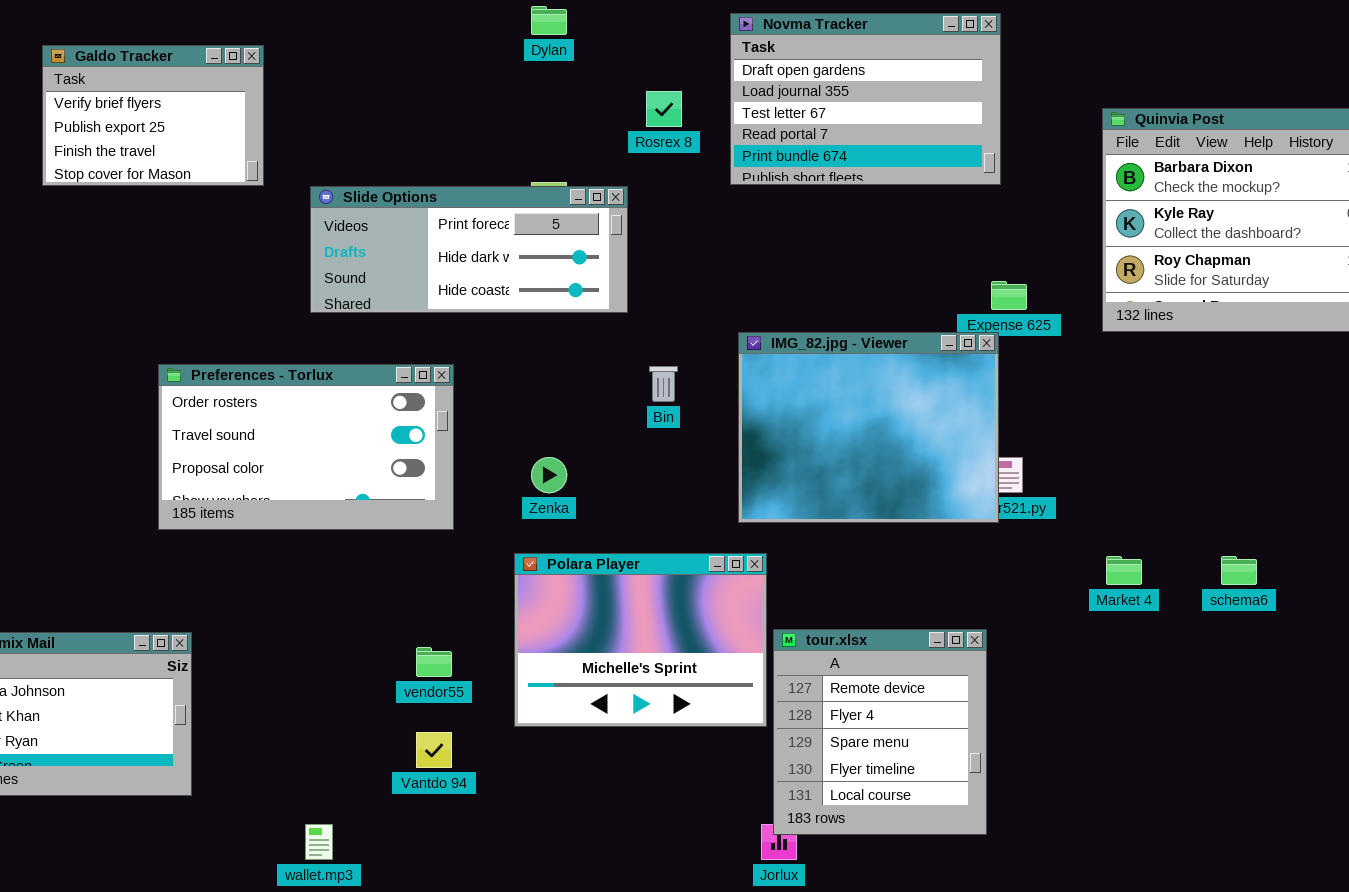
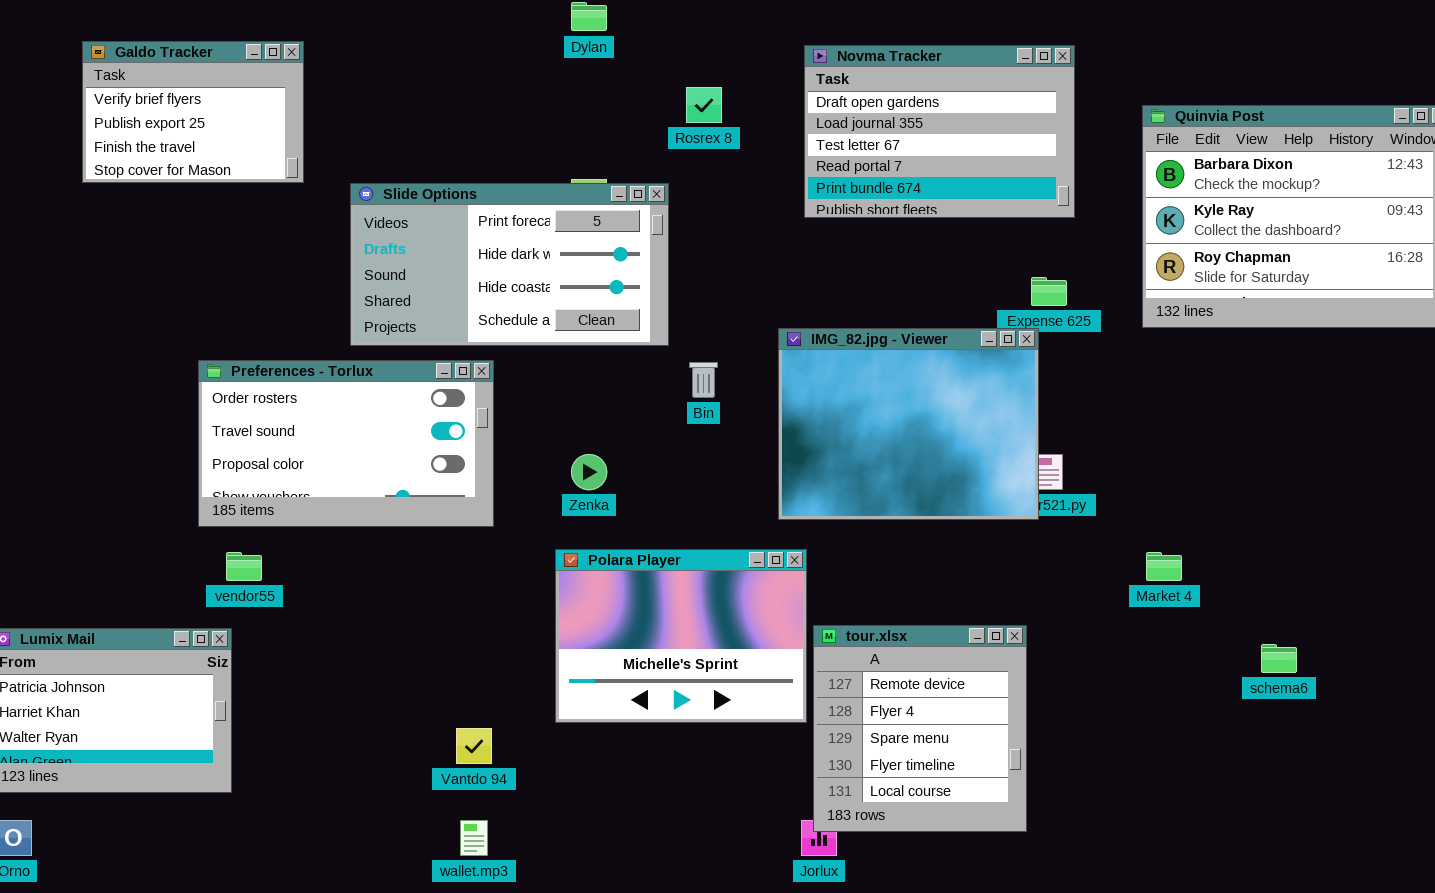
Novma Tracker: [730,13,1001,185] -> [804,45,1075,218], moved
Slide Options: [310,186,628,313] -> [350,183,669,346], resized
schema6: [1221,556,1257,585] -> [1261,644,1297,673], moved
vendor55: [416,647,452,677] -> [226,552,262,581], moved
wallet.mp3: [305,824,333,860] -> [460,820,488,856], moved

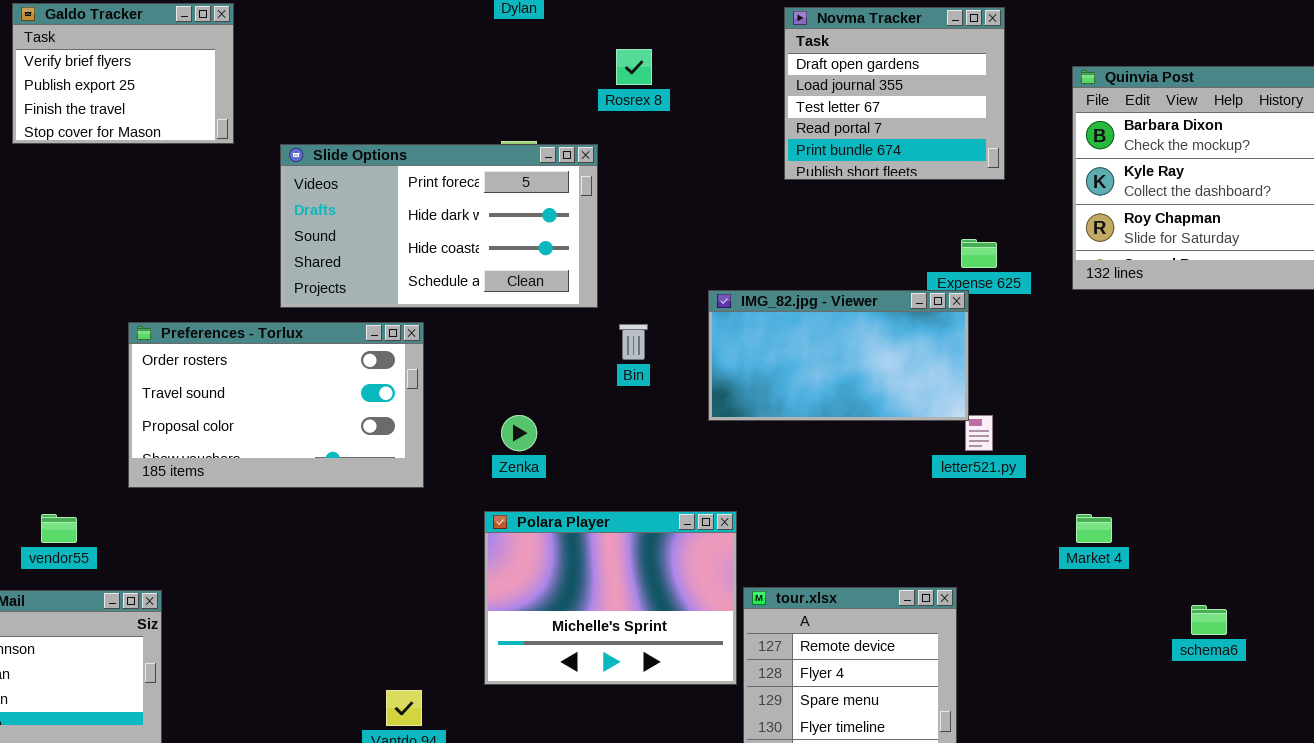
Novma Tracker: [804,45,1075,218] -> [784,7,1005,180], resized
IMG_82.jpg - Viewer: [778,328,1039,520] -> [708,290,969,421], resized
vendor55: [226,552,262,581] -> [41,514,77,543], moved

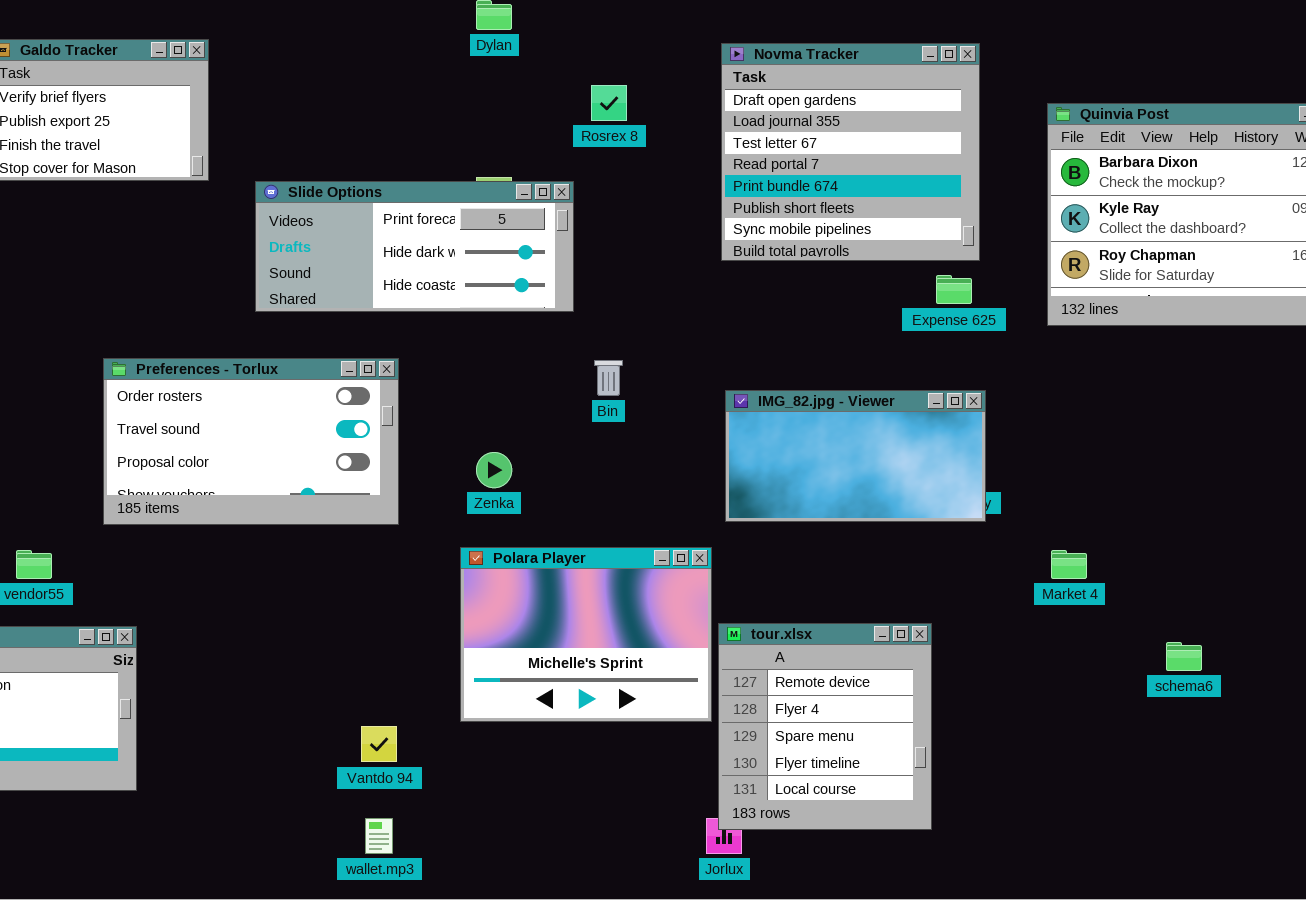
Novma Tracker: [784,7,1005,180] -> [721,43,980,261], resized
Slide Options: [280,144,598,308] -> [255,181,574,312], resized
IMG_82.jpg - Viewer: [708,290,969,421] -> [725,390,986,522], moved

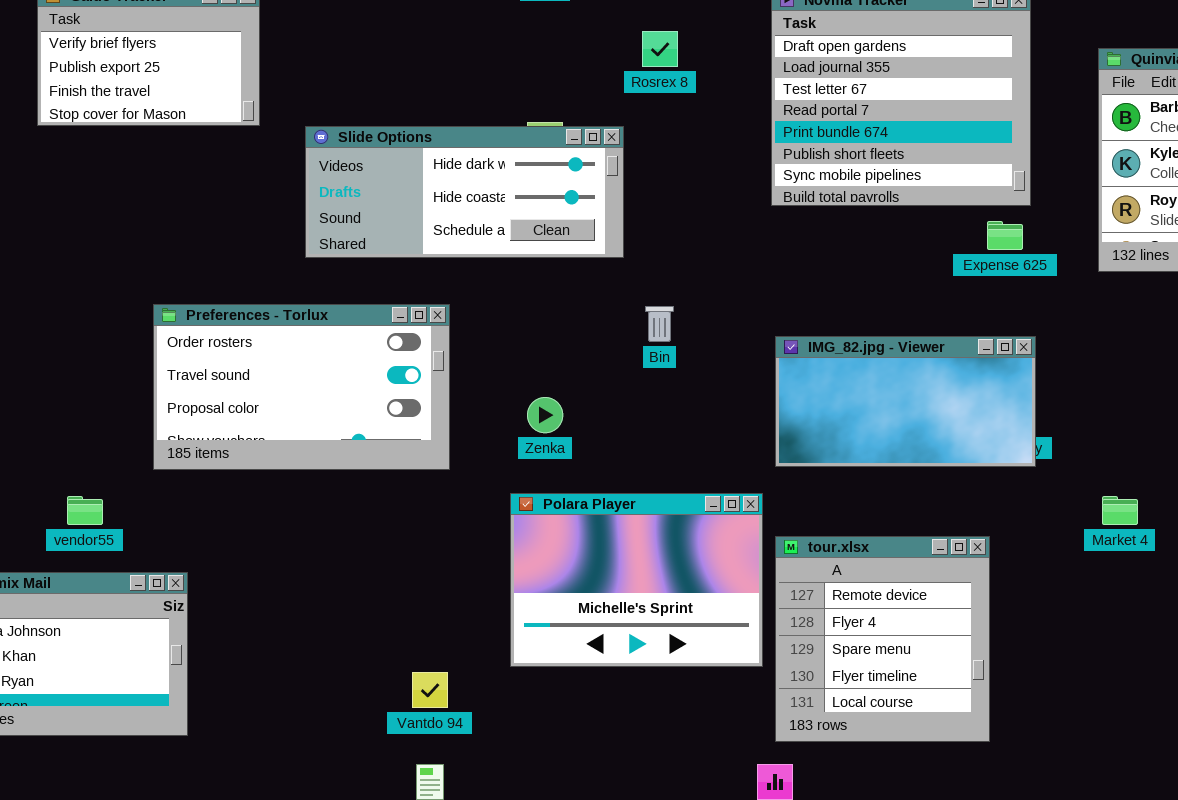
Slide Options: [255,181,574,312] -> [305,126,624,258], scrolled down 1 row
tour.xlsx: [718,623,932,830] -> [775,536,990,742], moved

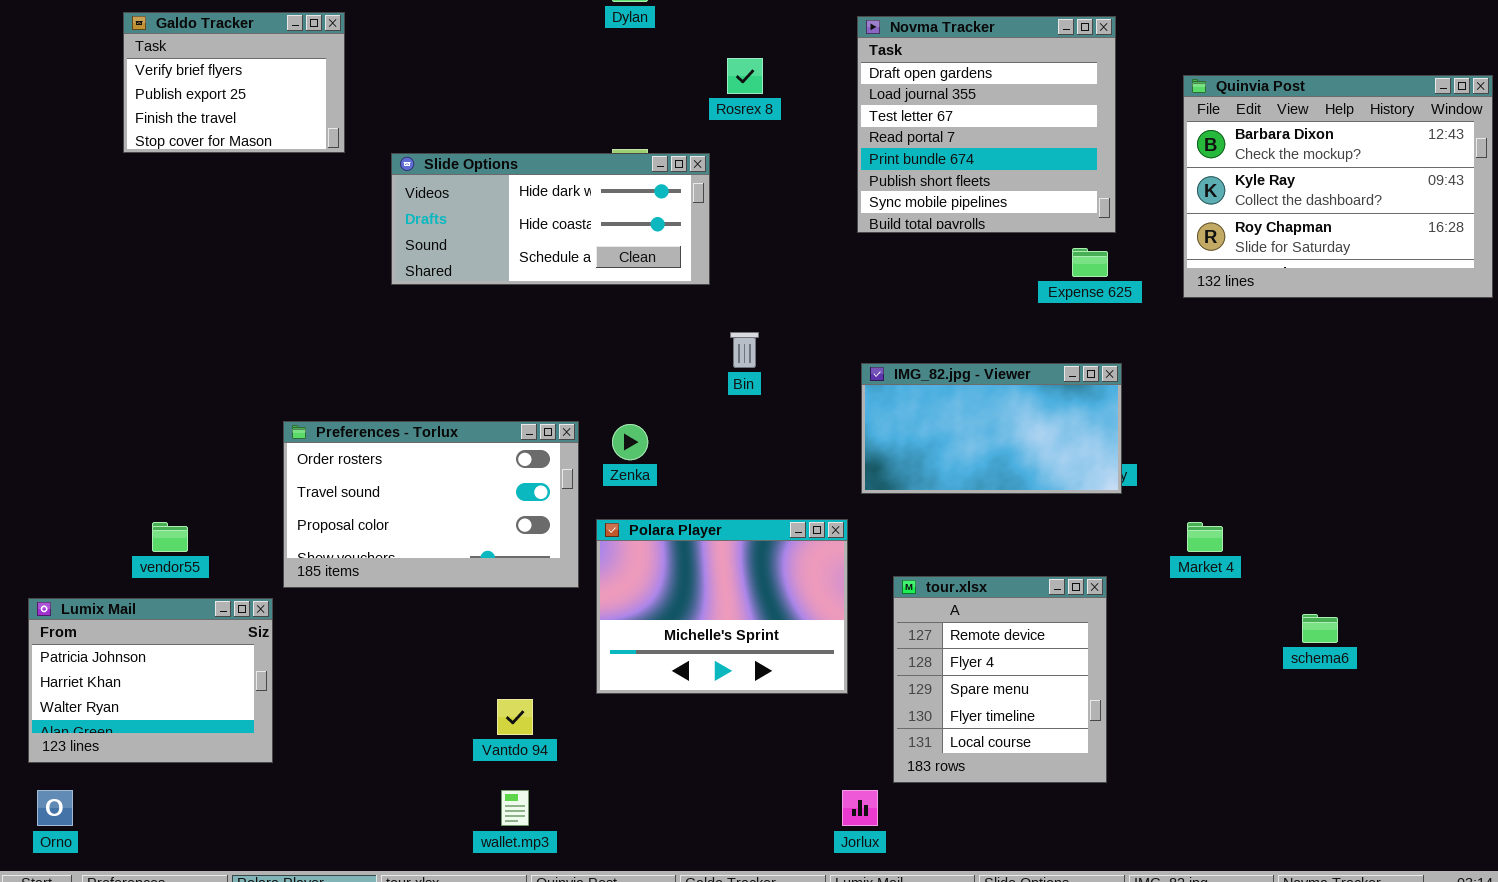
Preferences - Torlux: [153,304,450,470] -> [283,421,579,588], moved
tour.xlsx: [775,536,990,742] -> [893,576,1107,783], moved

